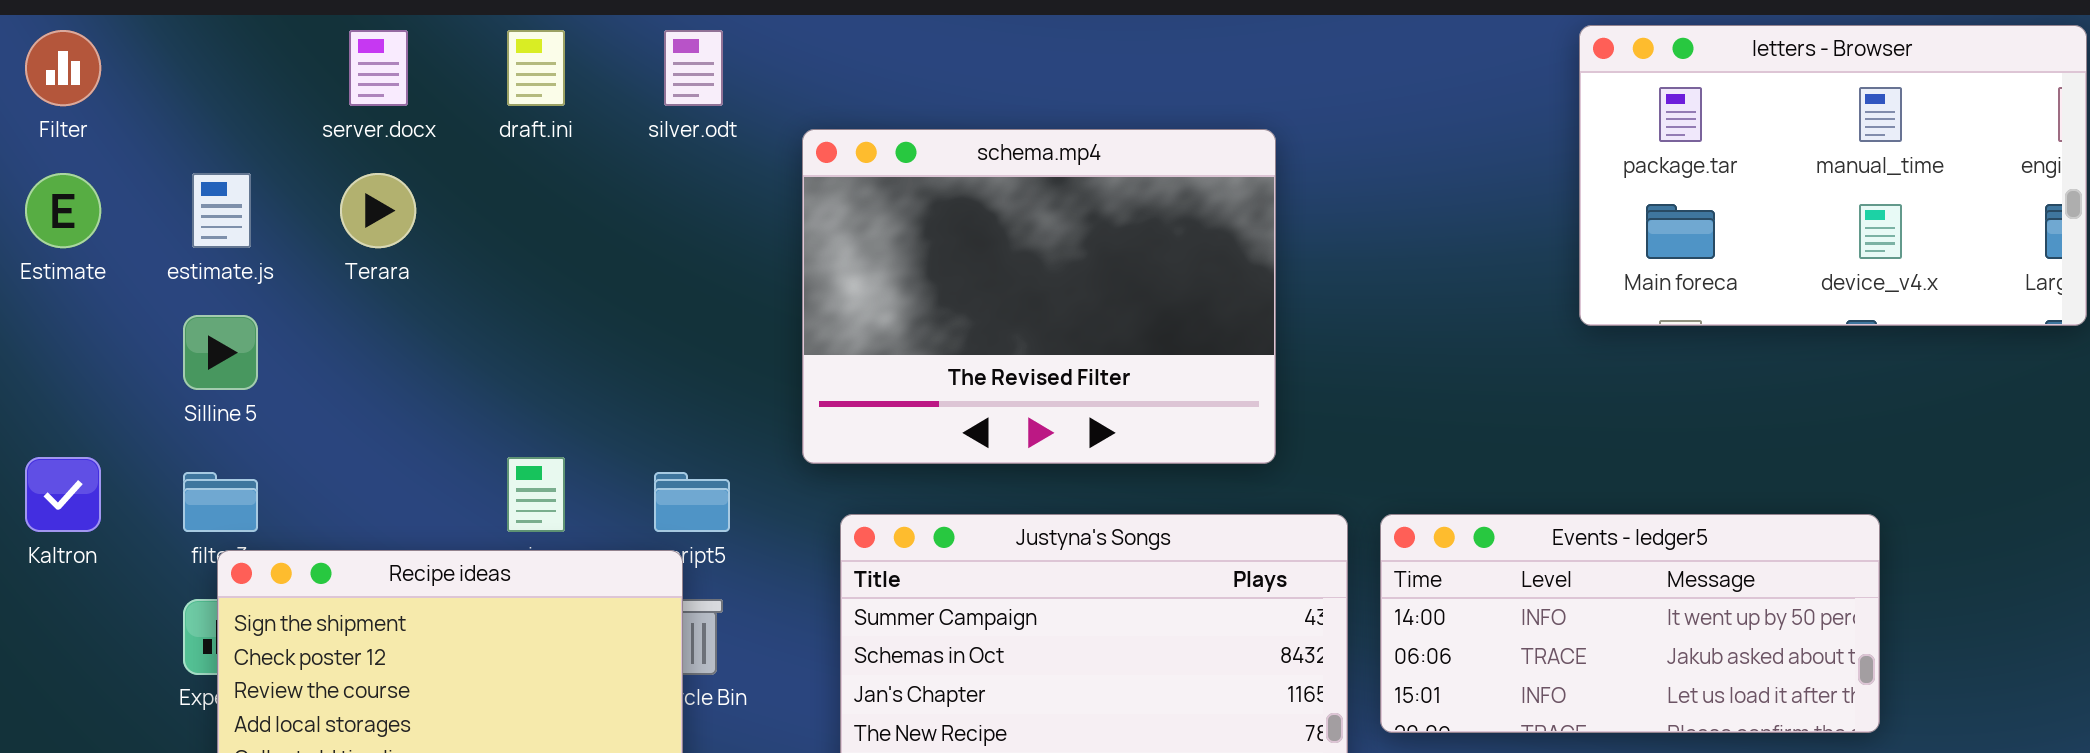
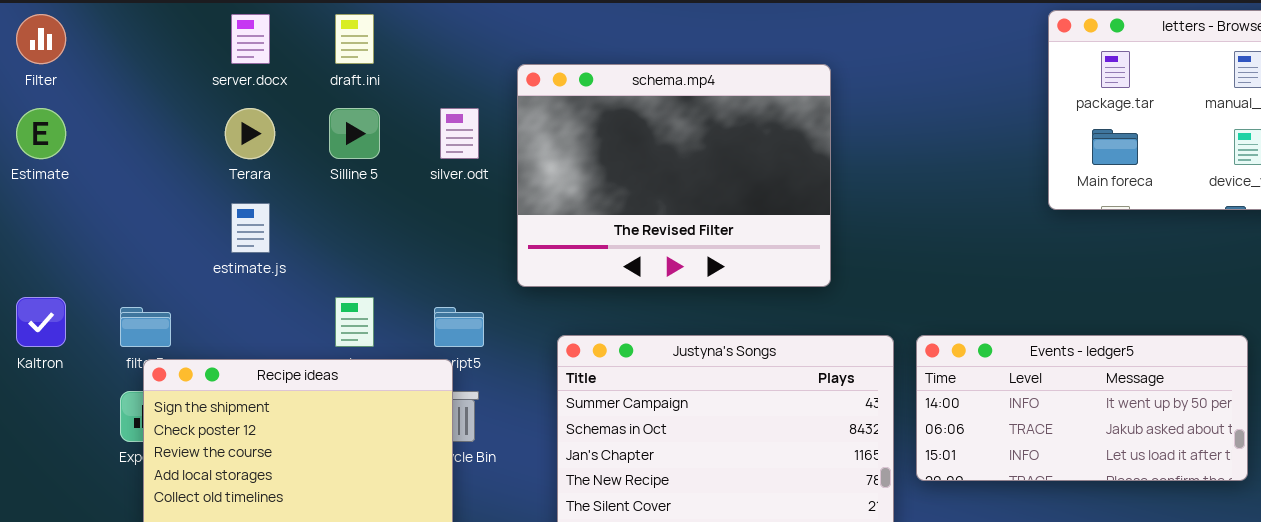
silver.odt: [664,30,723,106] -> [440,108,479,159], moved
schema.mp4: [802,129,1276,464] -> [517,64,831,287], moved
estimate.js: [192,173,251,248] -> [231,203,270,253], moved
Silline 5: [183,315,258,390] -> [329,108,380,159], moved

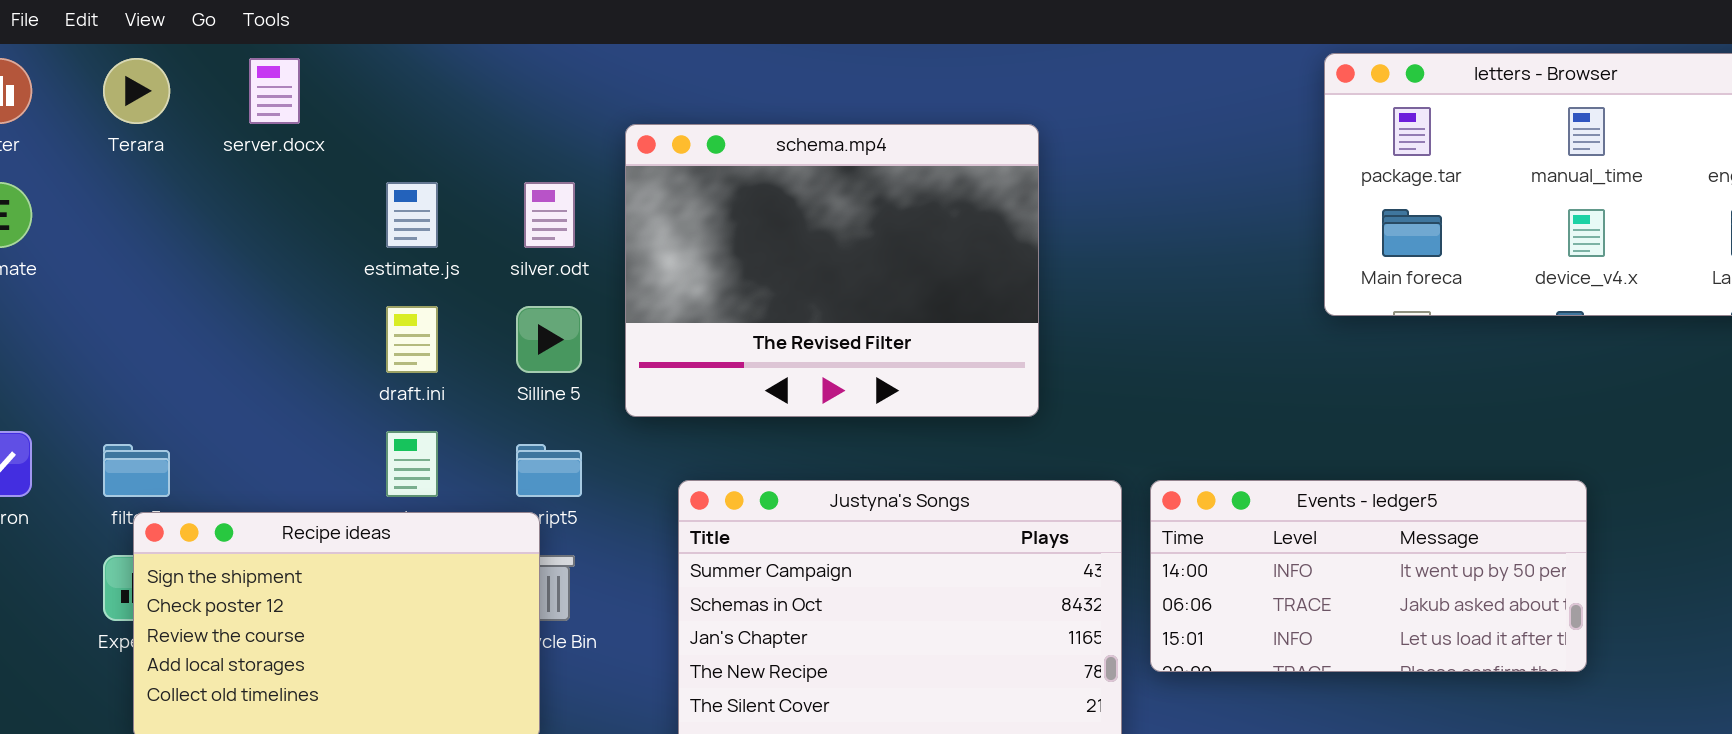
draft.ini: [335,14,374,64] -> [386,306,438,373], moved
Terara: [225,108,275,159] -> [103,58,170,124], moved
Silline 5: [329,108,380,159] -> [516,306,582,373], moved
estimate.js: [231,203,270,253] -> [386,182,438,248], moved

